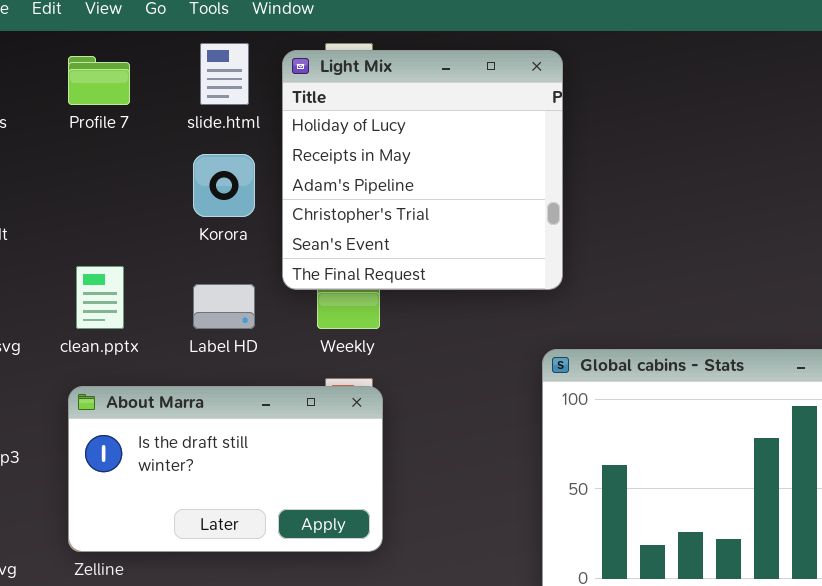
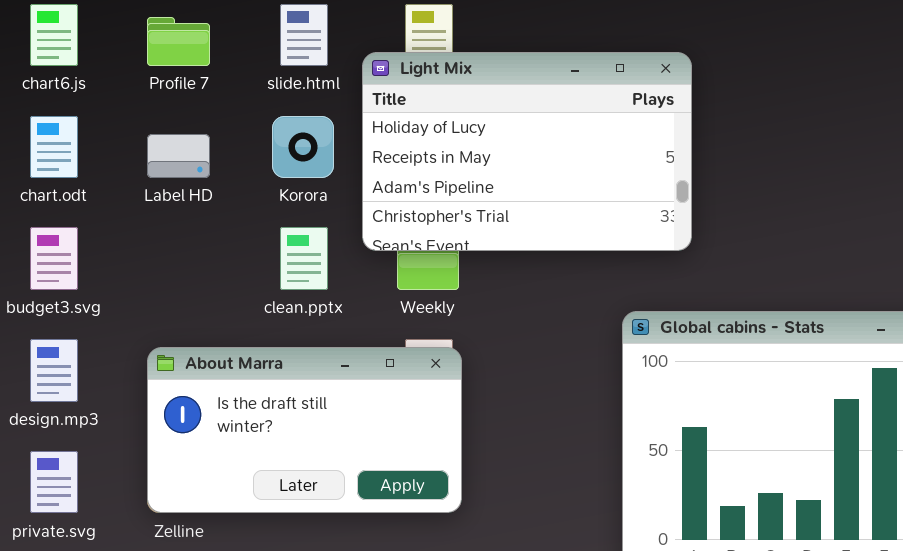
Light Mix: [282,50,563,290] -> [362,52,692,251], resized
clean.pptx: [76,266,124,329] -> [280,227,328,290], moved
Label HD: [193,284,255,329] -> [147,134,210,178], moved

